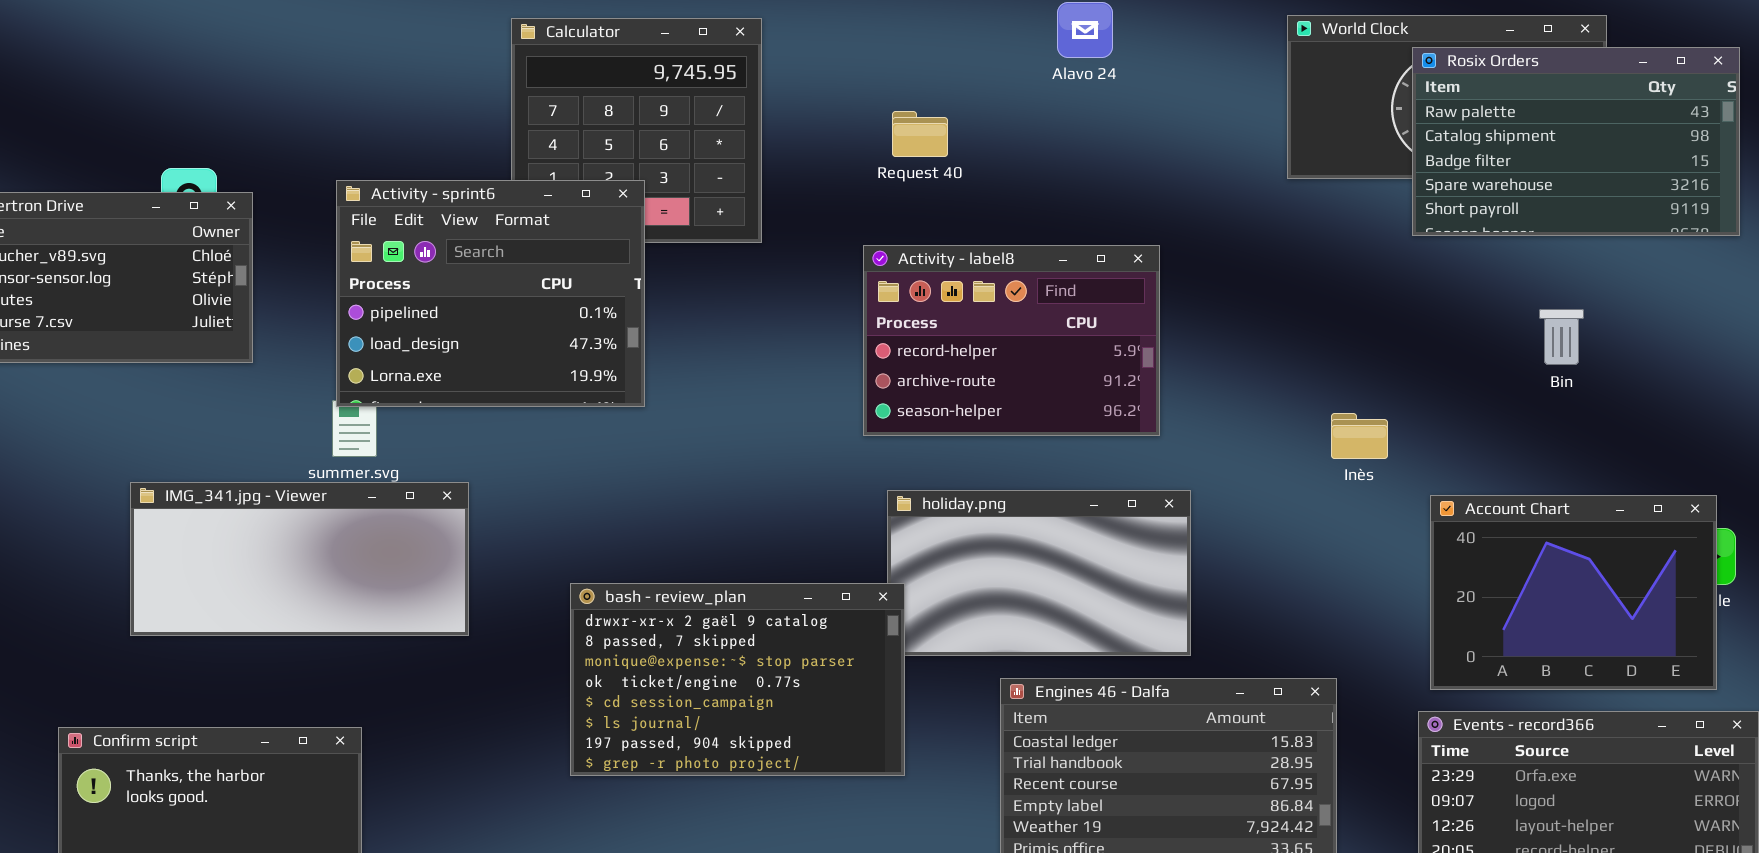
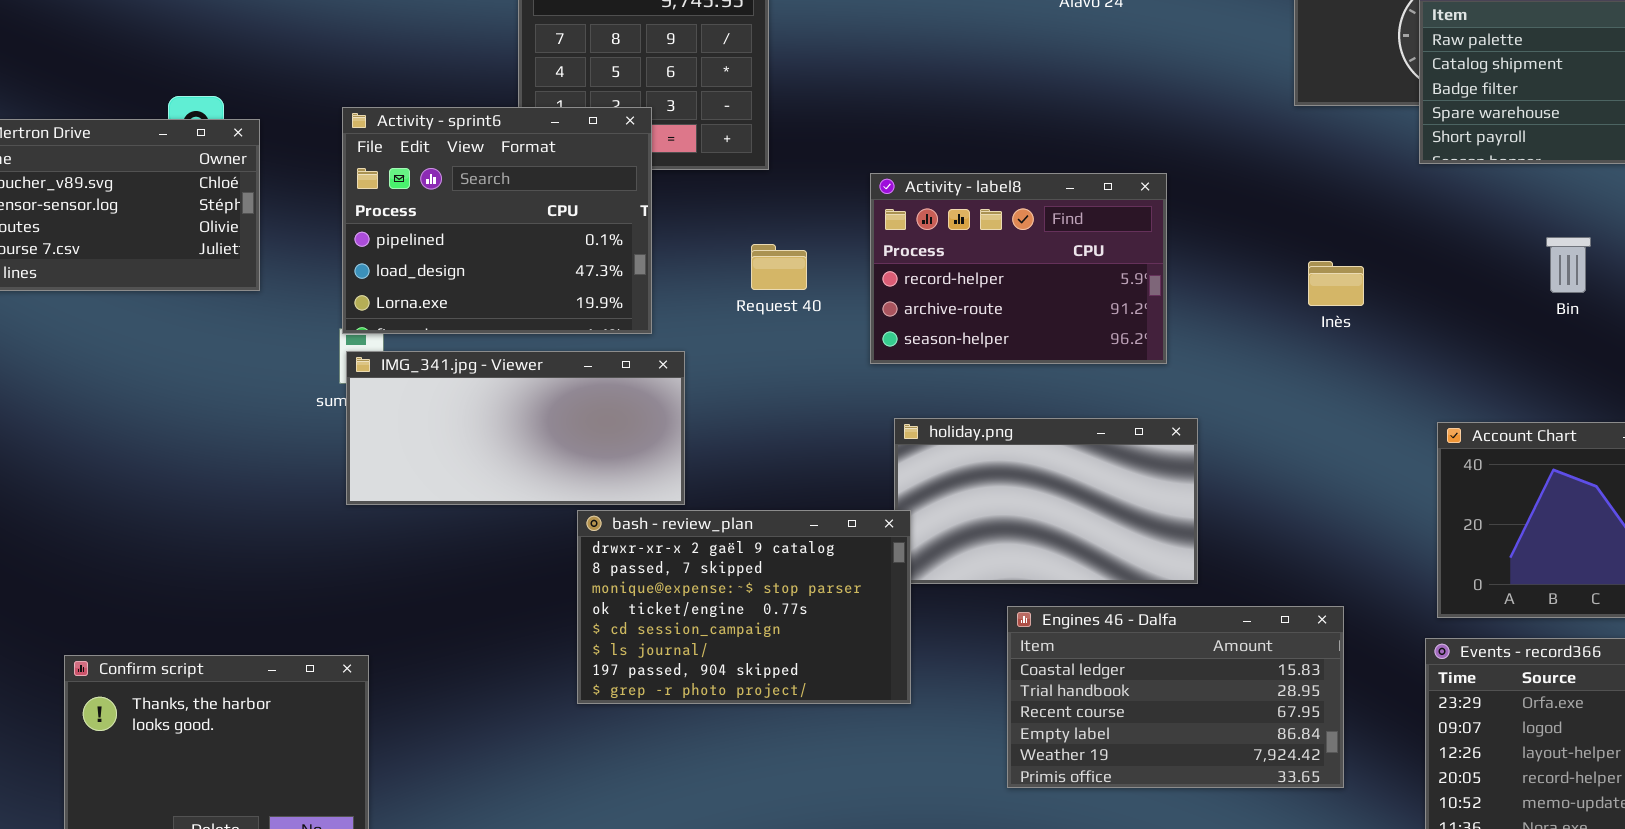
Request 40: [892,111,948,157] -> [751,244,807,290], moved
Inès: [1331,413,1388,459] -> [1308,261,1364,306], moved
IMG_341.jpg - Viewer: [130,482,469,636] -> [346,351,685,505], moved

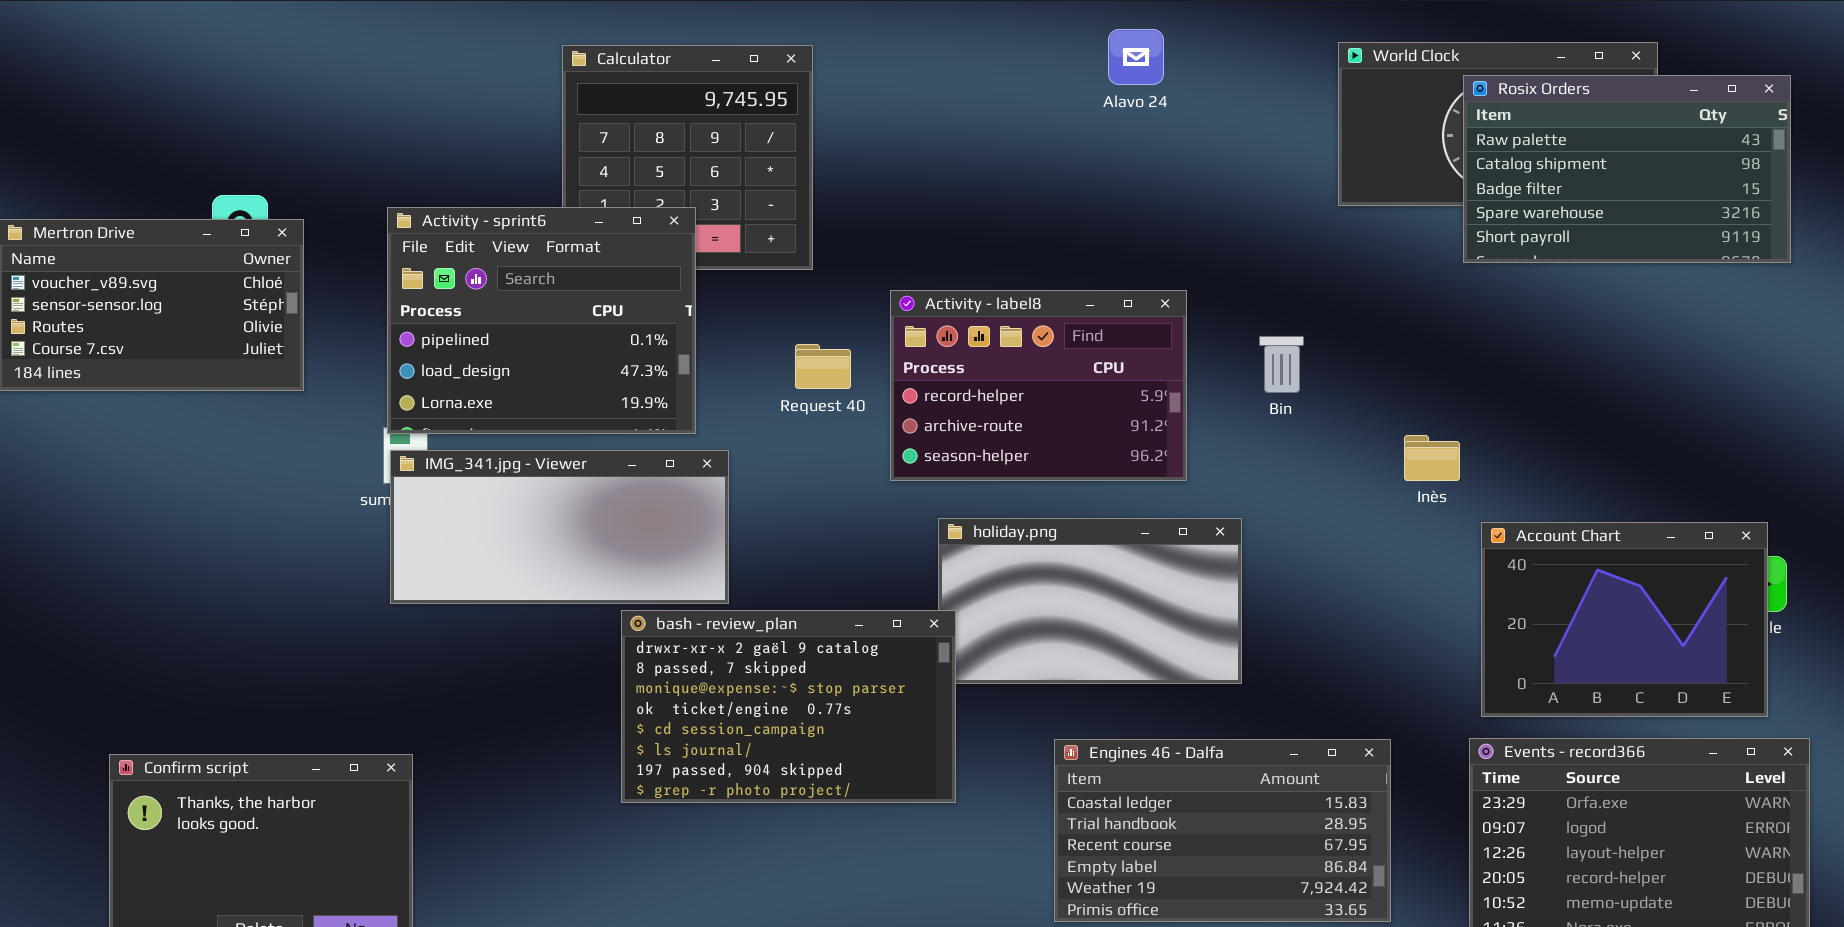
Activity - label8: [870,173,1167,364] -> [890,290,1187,481], moved
Bin: [1546,237,1591,293] -> [1259,336,1304,393], moved
Inès: [1308,261,1364,306] -> [1404,435,1460,481], moved
Engines 46 - Dalfa: [1007,606,1344,788] -> [1054,739,1391,922], moved

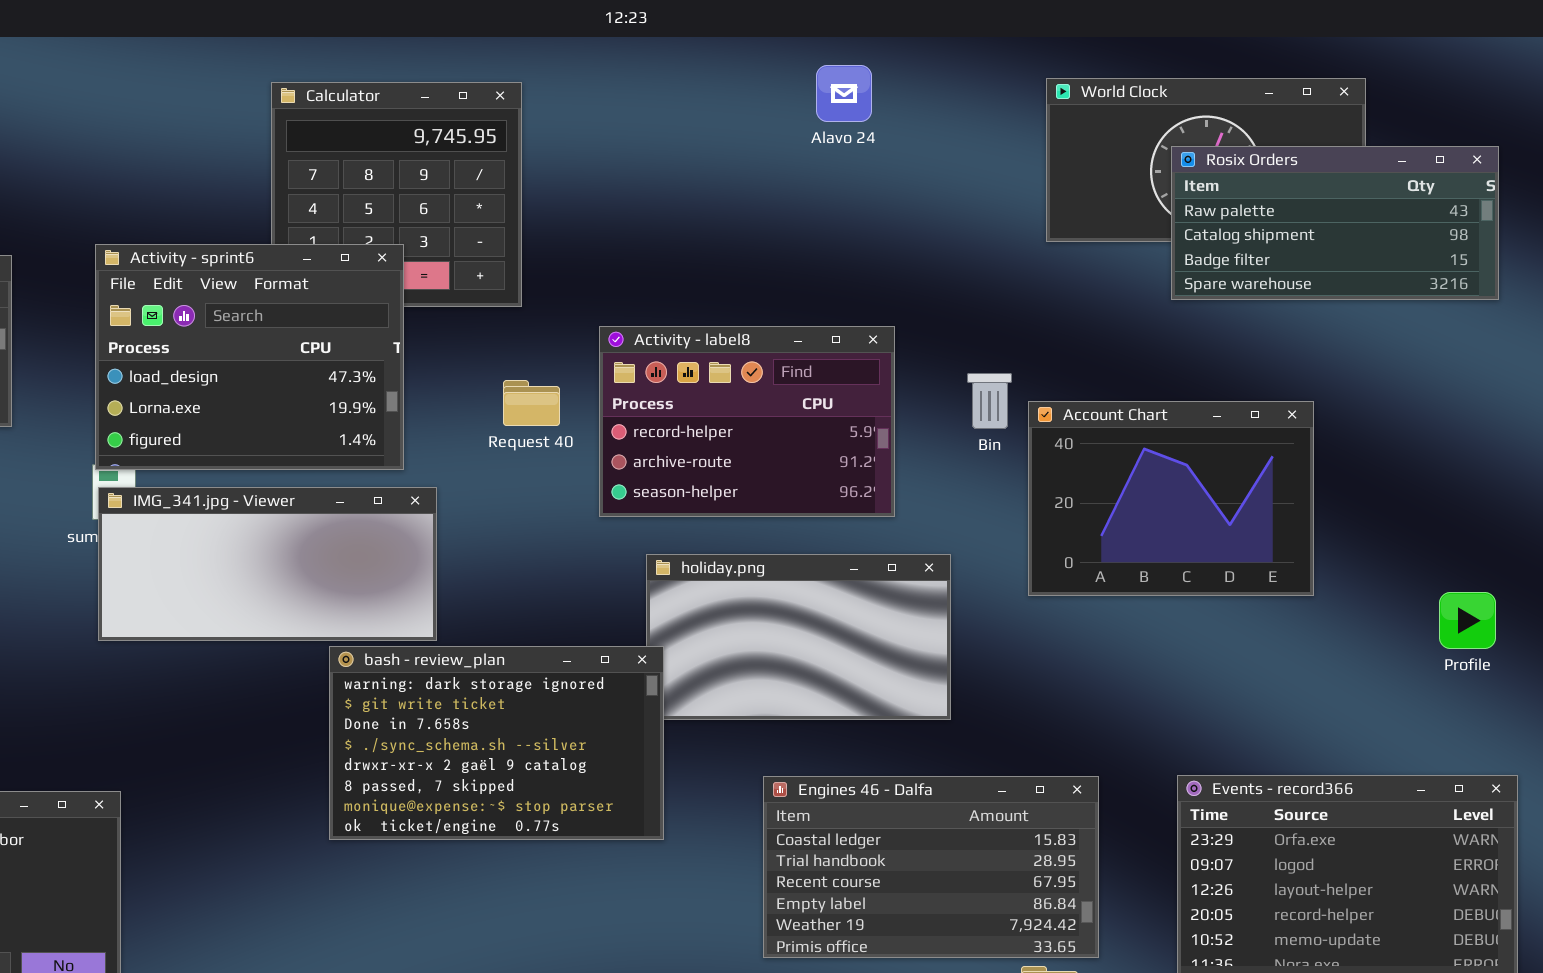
Rosix Orders: [1463,75,1791,263] -> [1171,146,1499,300], resized
Activity - sprint6: [387,207,696,434] -> [95,244,404,470], scrolled down 1 row
Account Chart: [1481,522,1768,717] -> [1028,401,1314,596], moved
bash - review_plan: [621,610,956,803] -> [329,646,664,840], scrolled up 4 rows

